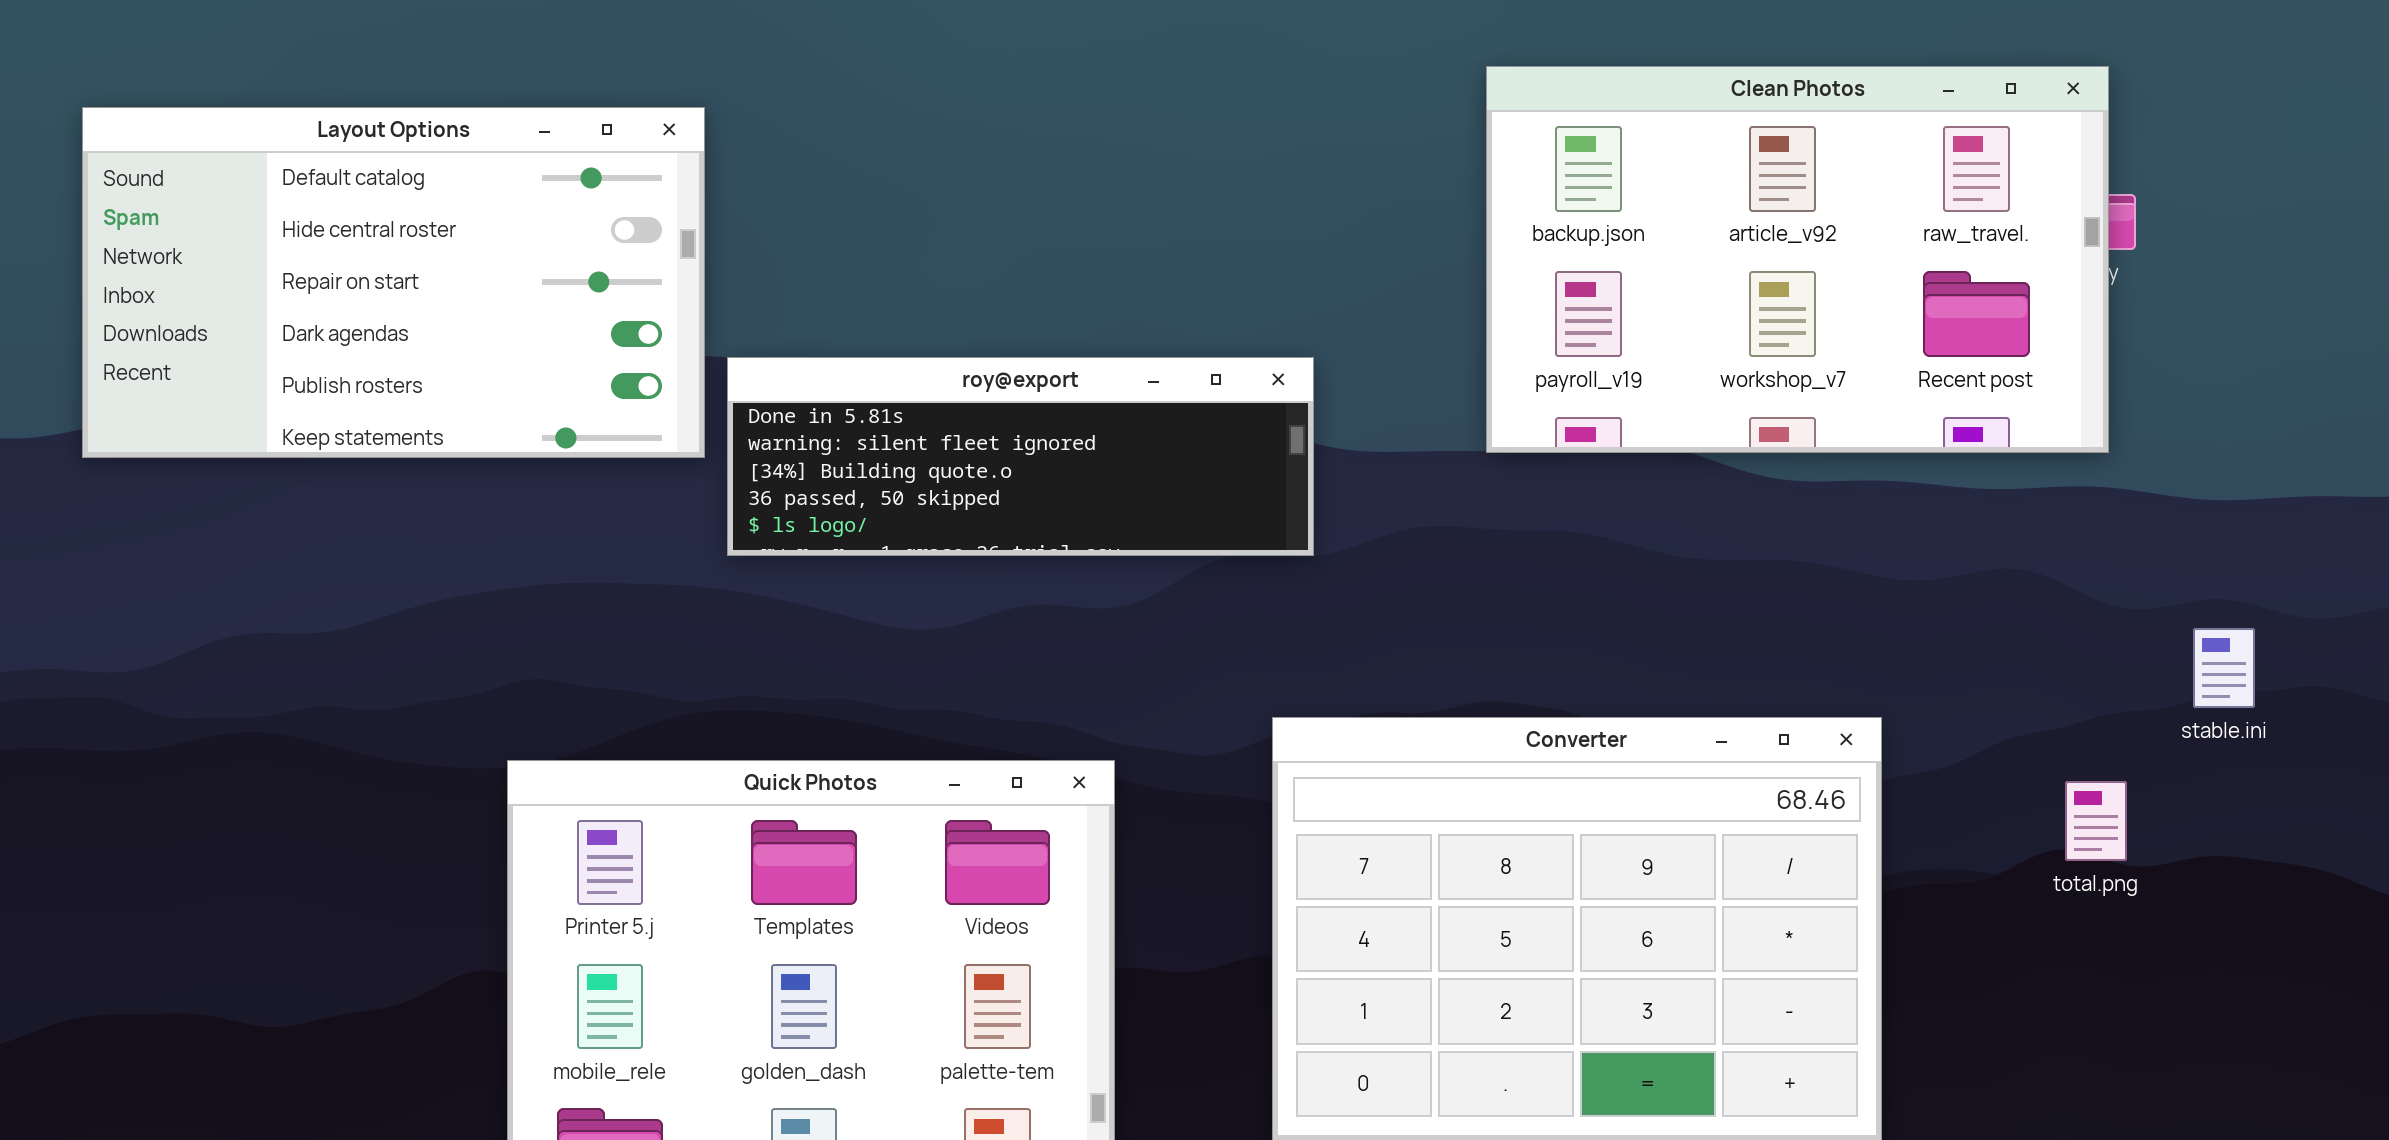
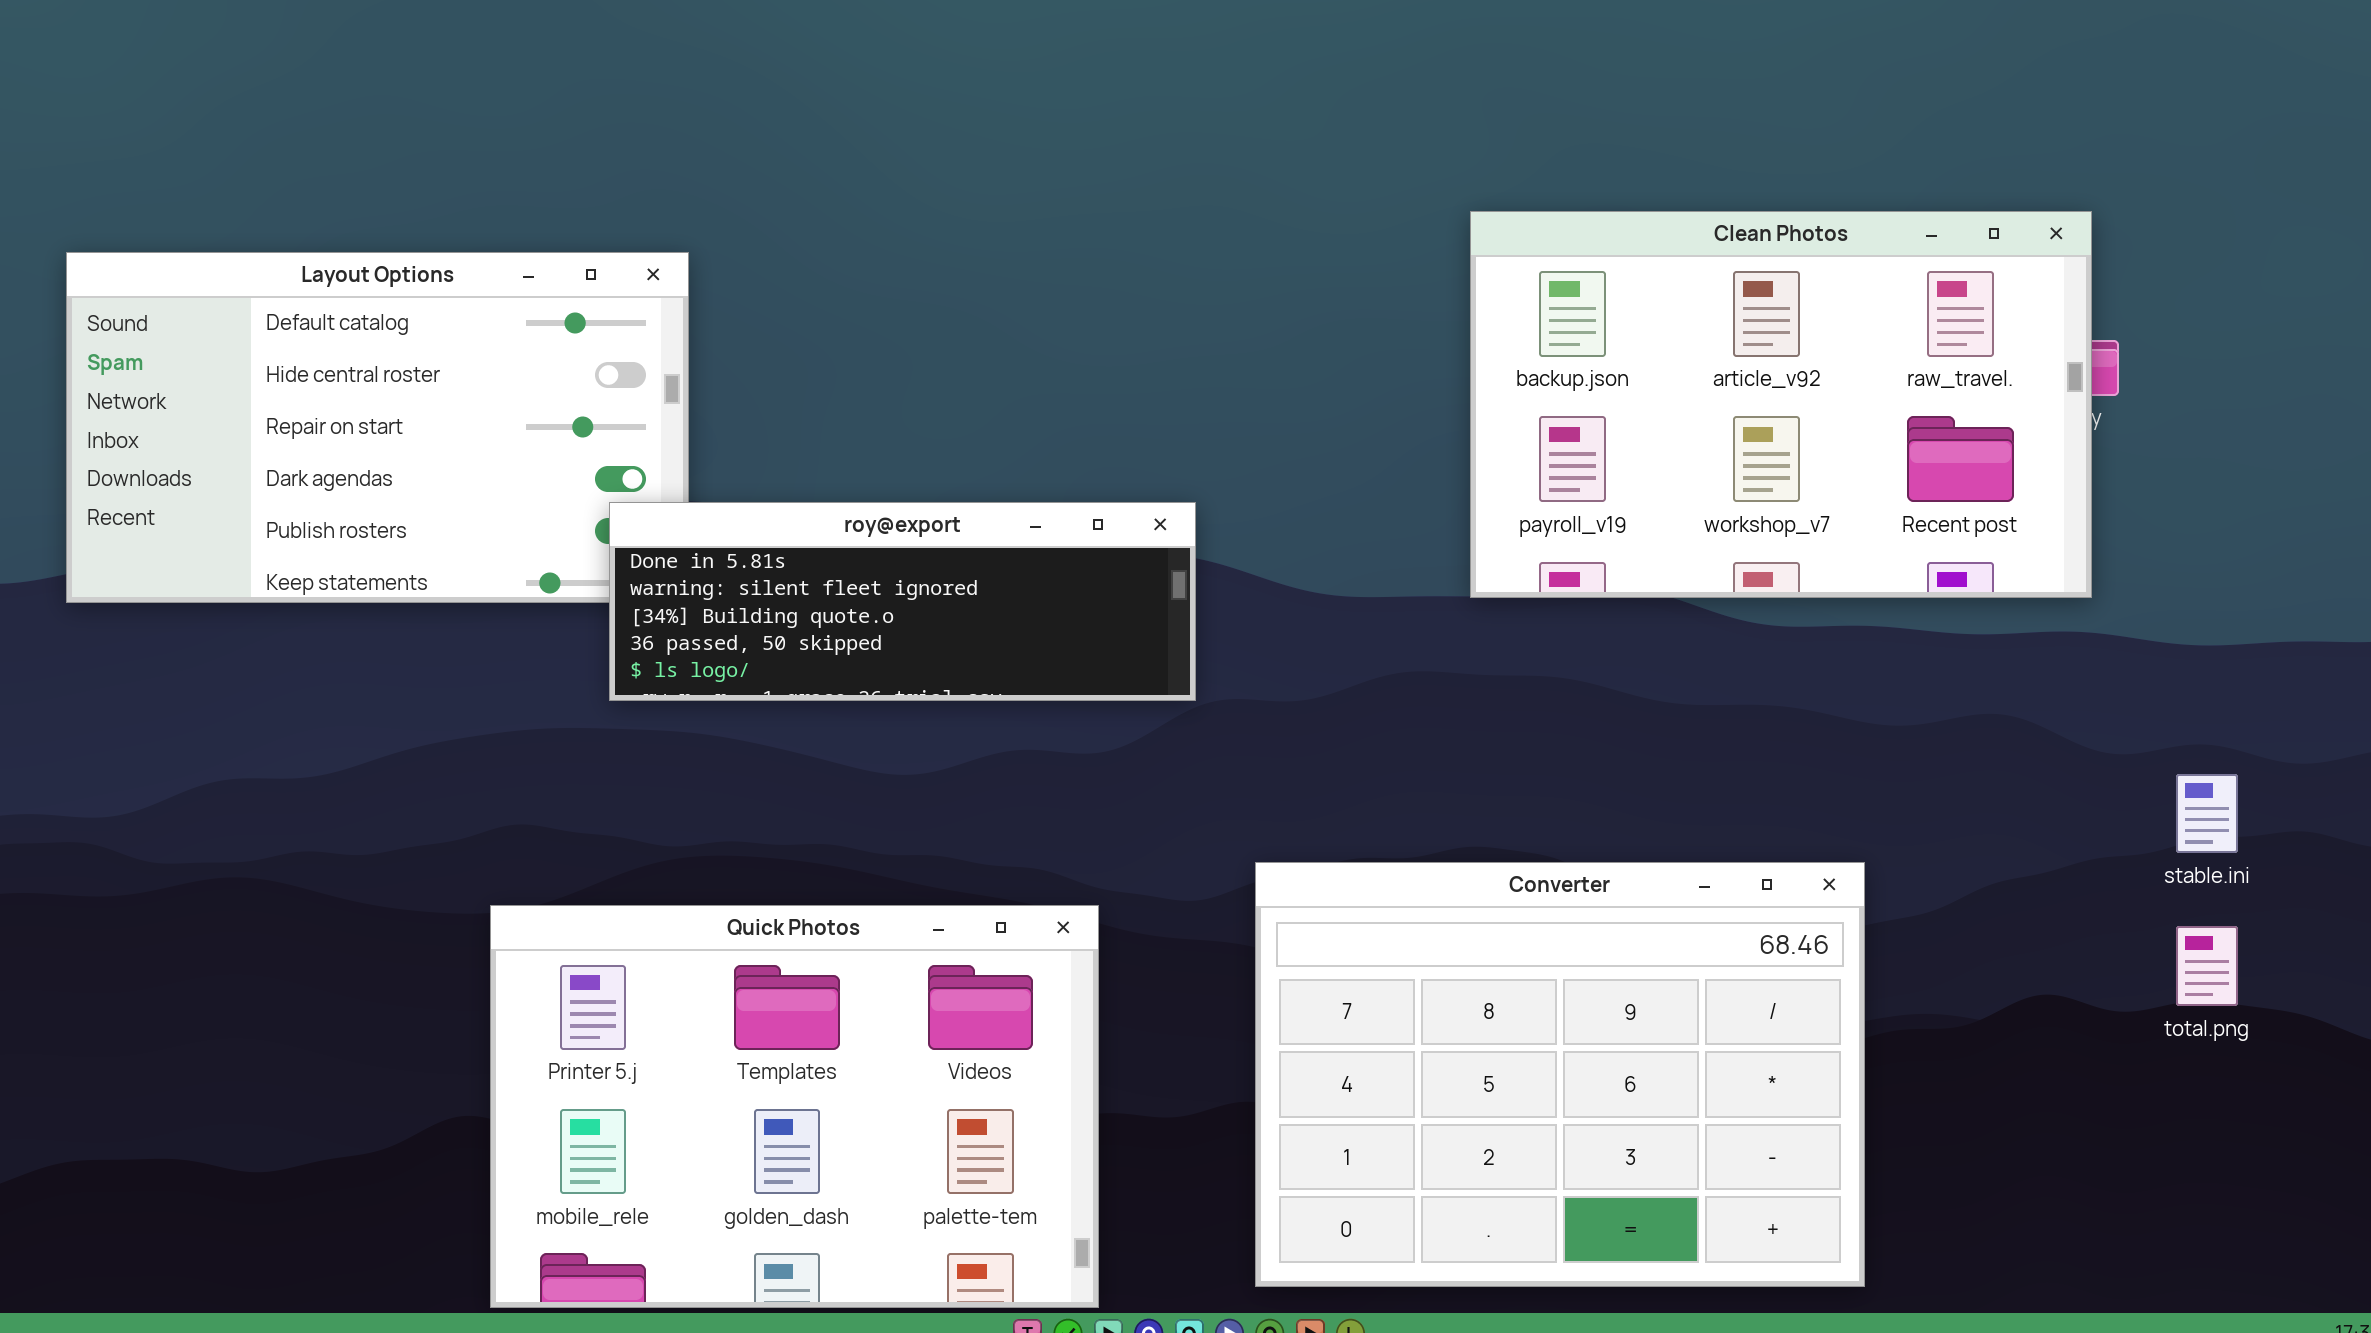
roy@export: [727,357,1314,556] -> [609,502,1196,701], moved
total.png: [2065,781,2127,861] -> [2176,926,2238,1006], moved

